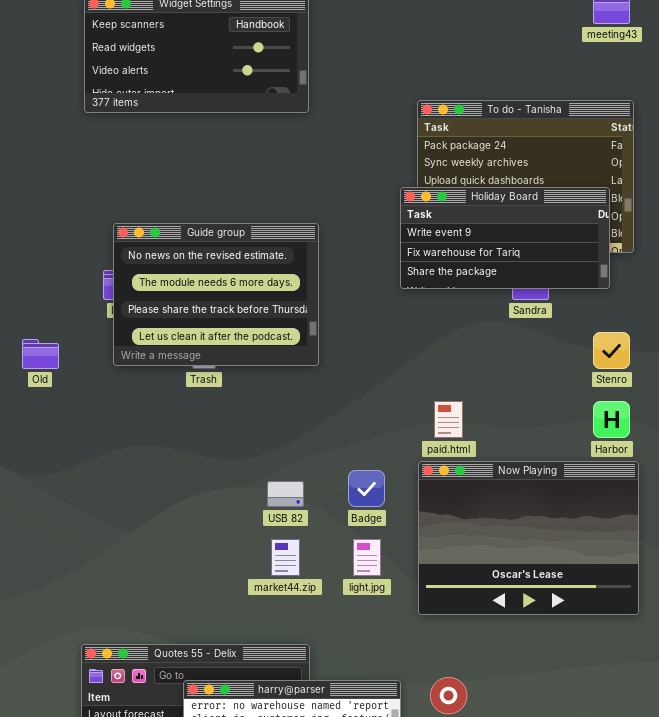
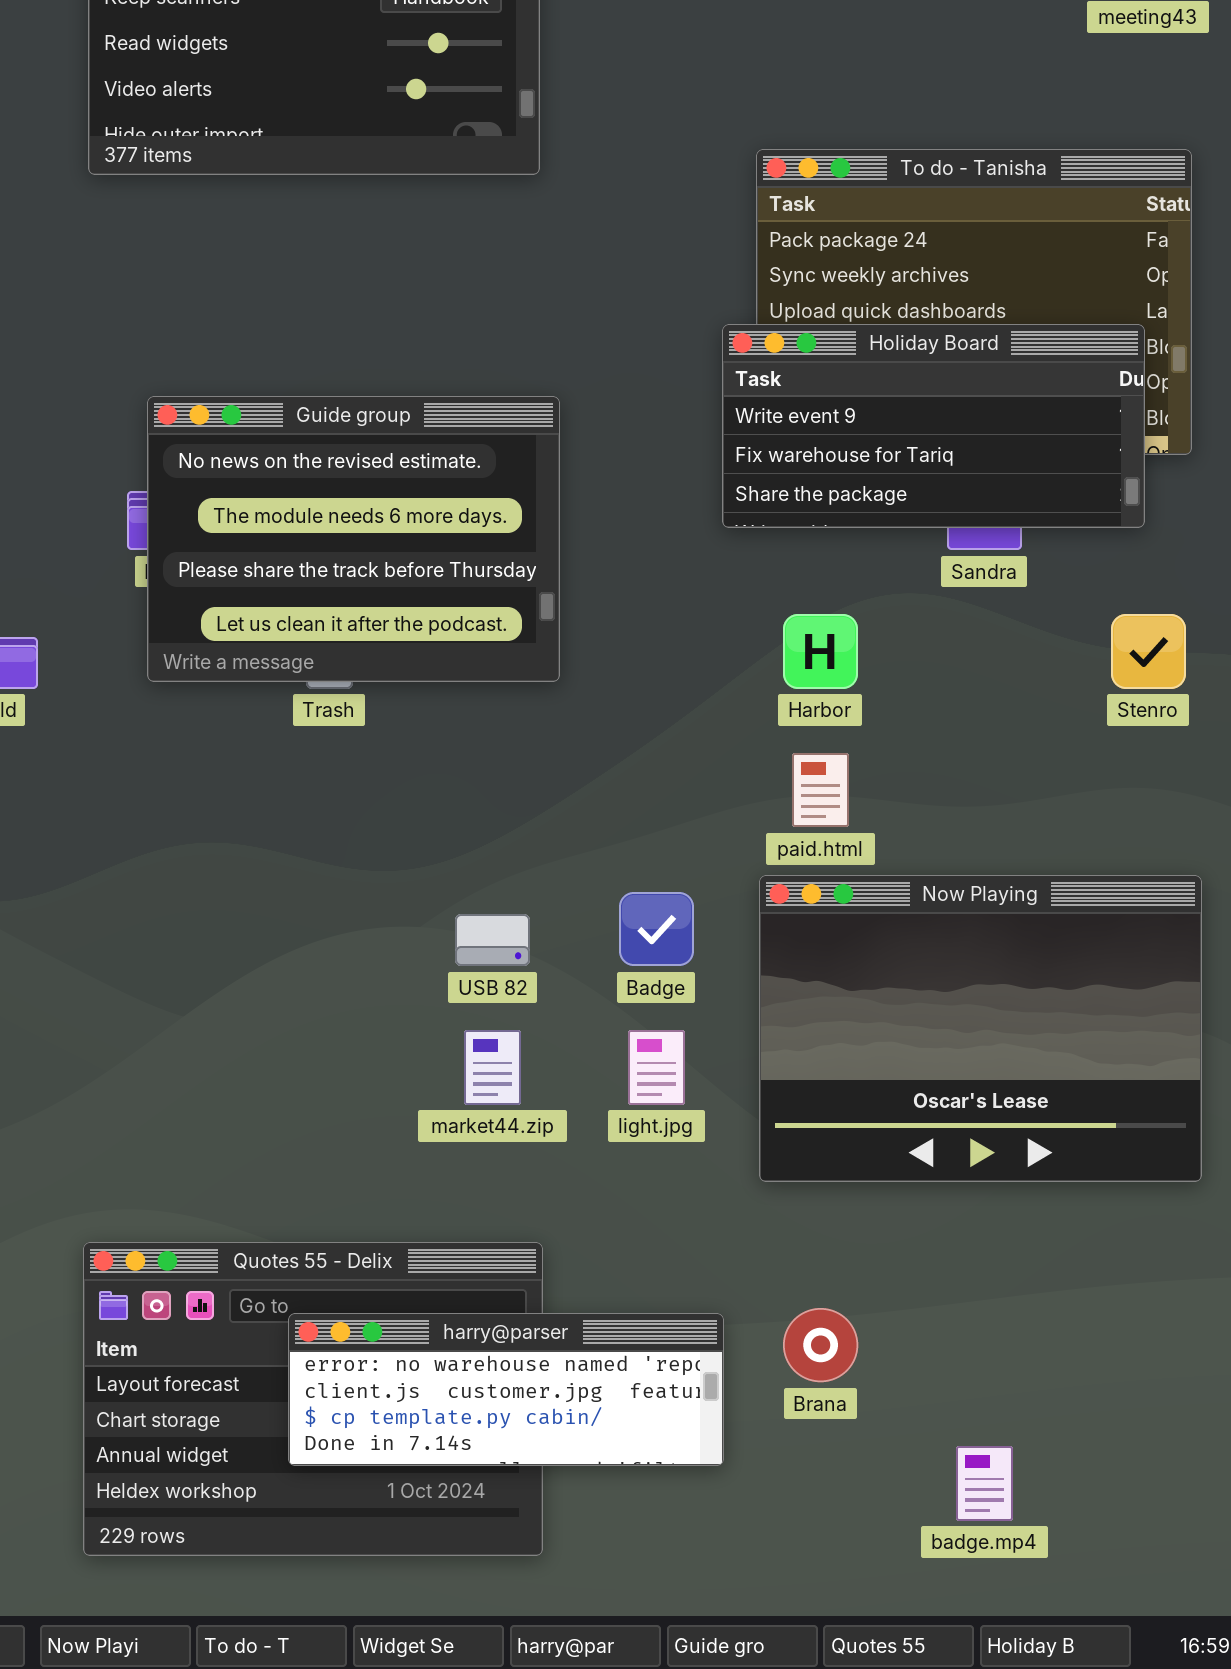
Harbor: [593,401,630,438] -> [783,614,858,689], moved

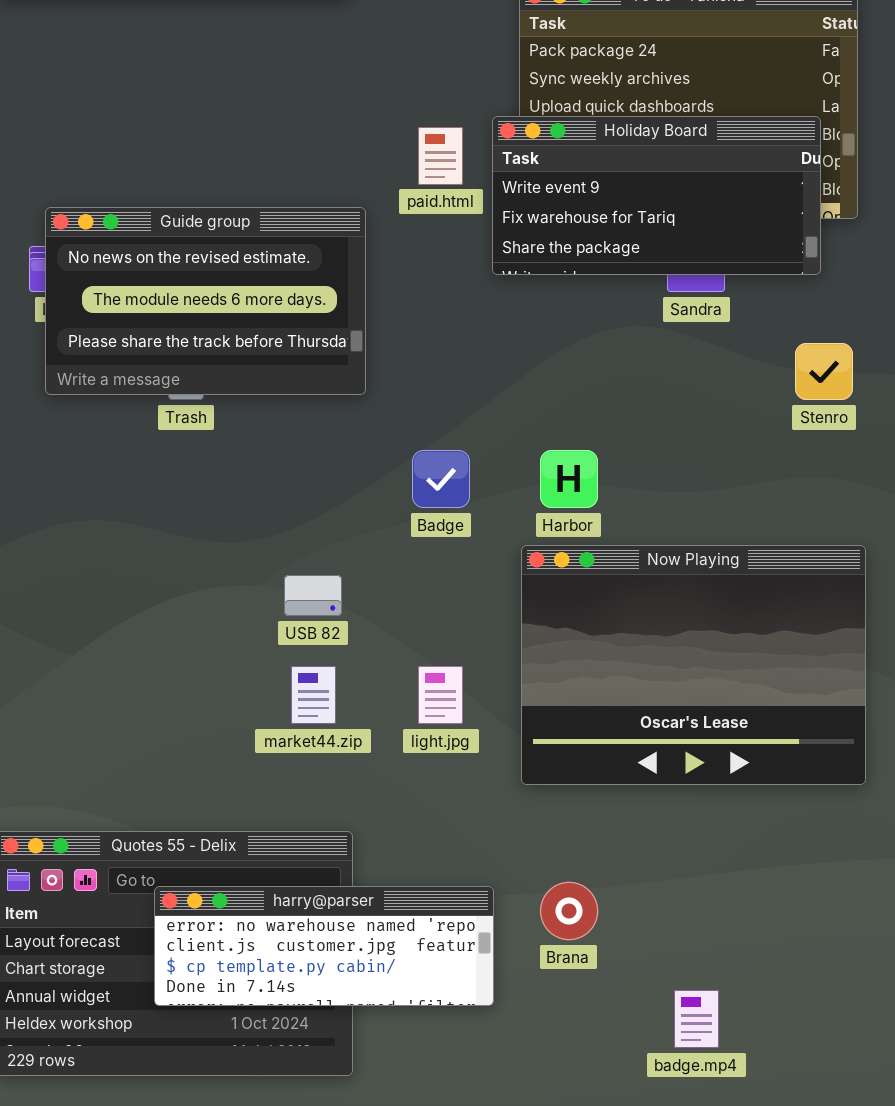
Guide group: [147,396,560,682] -> [45,207,366,395], resized
Harbor: [783,614,858,689] -> [540,450,598,508], moved
paid.html: [792,753,849,827] -> [418,127,463,185], moved
Badge: [619,892,694,966] -> [412,450,470,508], moved

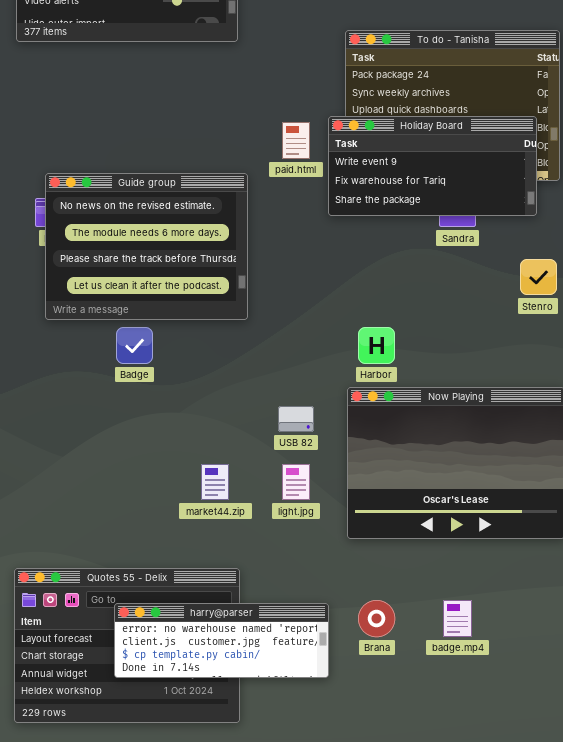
Guide group: [45,207,366,395] -> [45,173,248,320], resized
Badge: [412,450,470,508] -> [116,327,153,364], moved
USB 82: [284,575,342,616] -> [278,406,314,432], moved
badge.mp4: [674,990,719,1048] -> [443,600,472,637], moved

